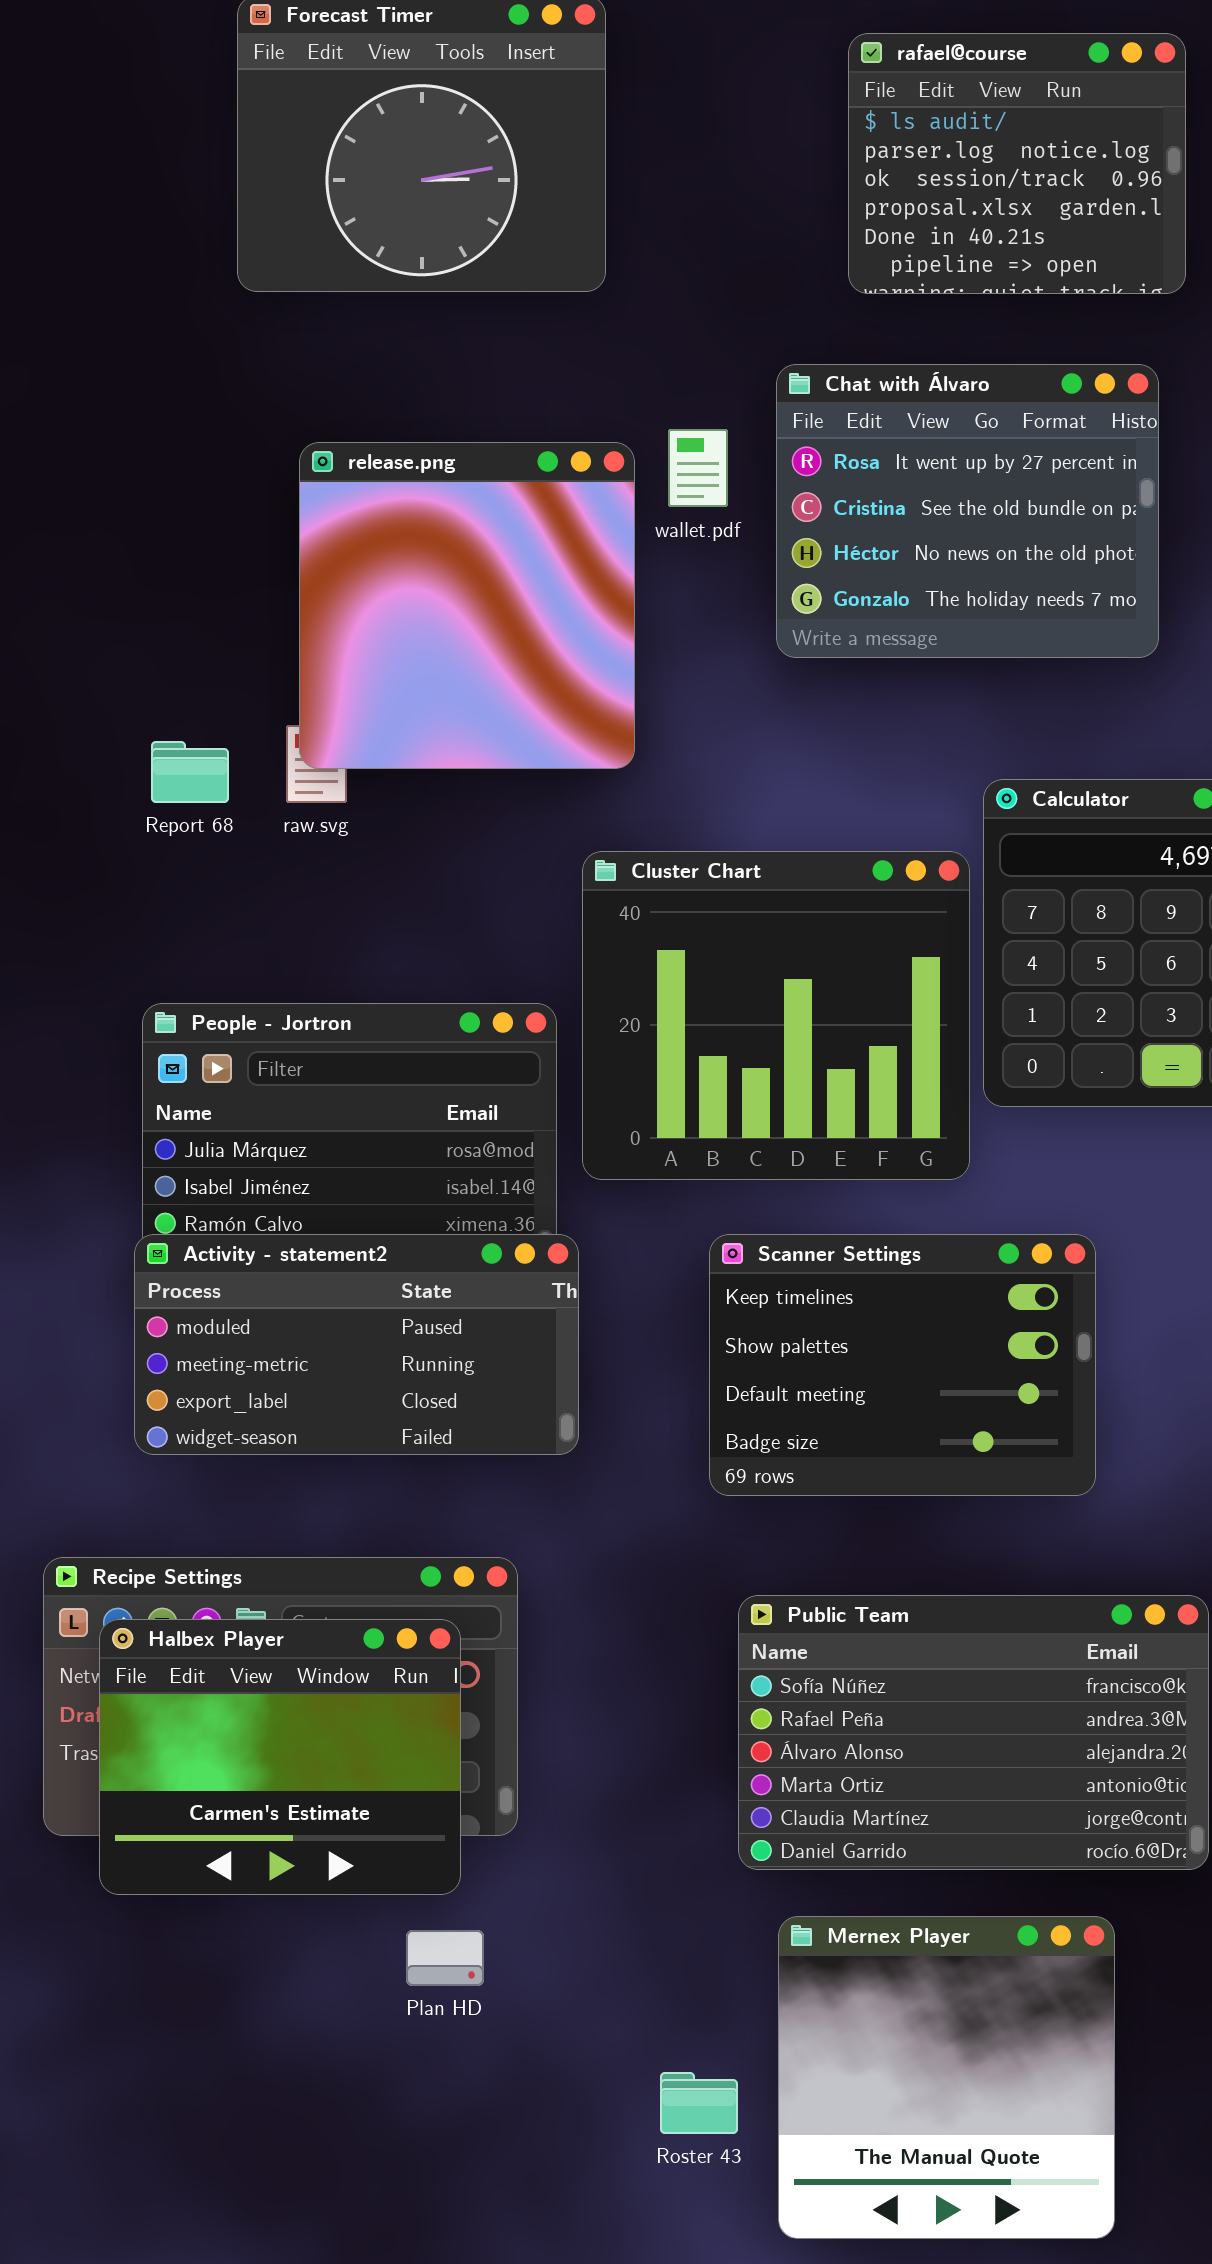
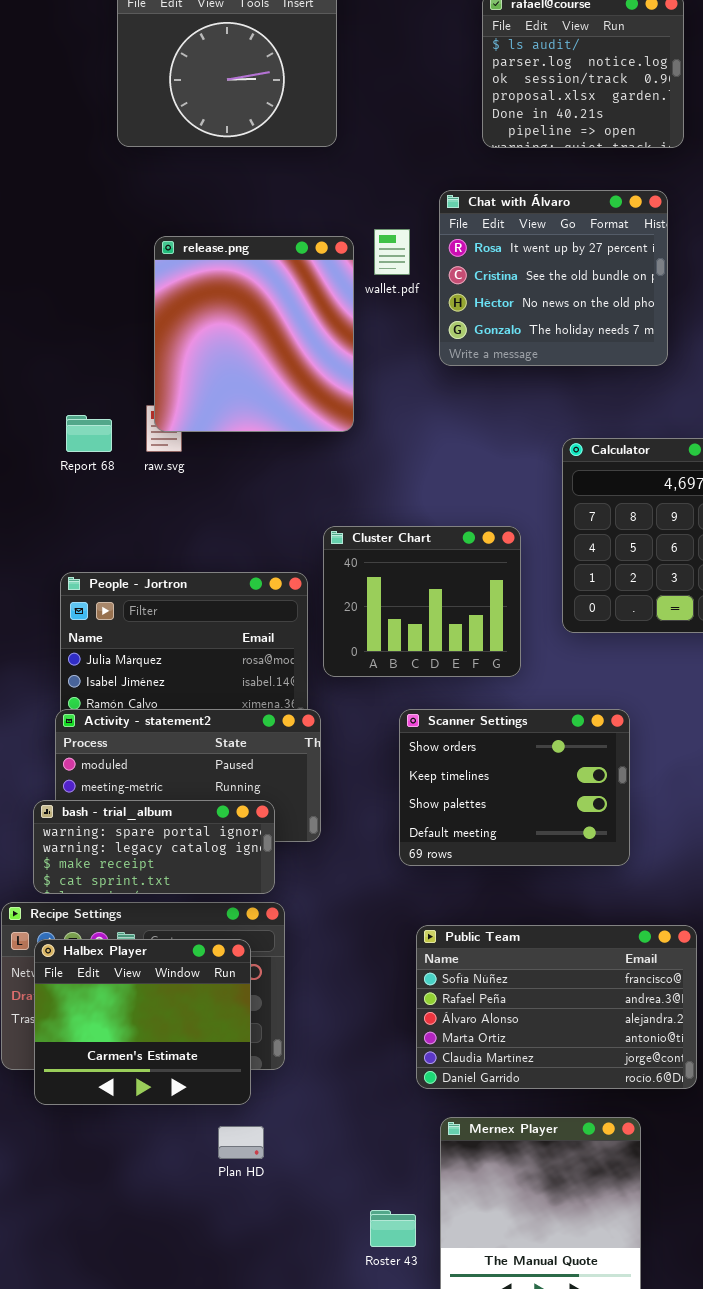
Cluster Chart: [582,851,970,1180] -> [323,526,521,677], resized
Scanner Settings: [709,1234,1096,1496] -> [399,709,630,866], scrolled up 1 row
bash - trial_album: none -> [33,800,275,894], opened

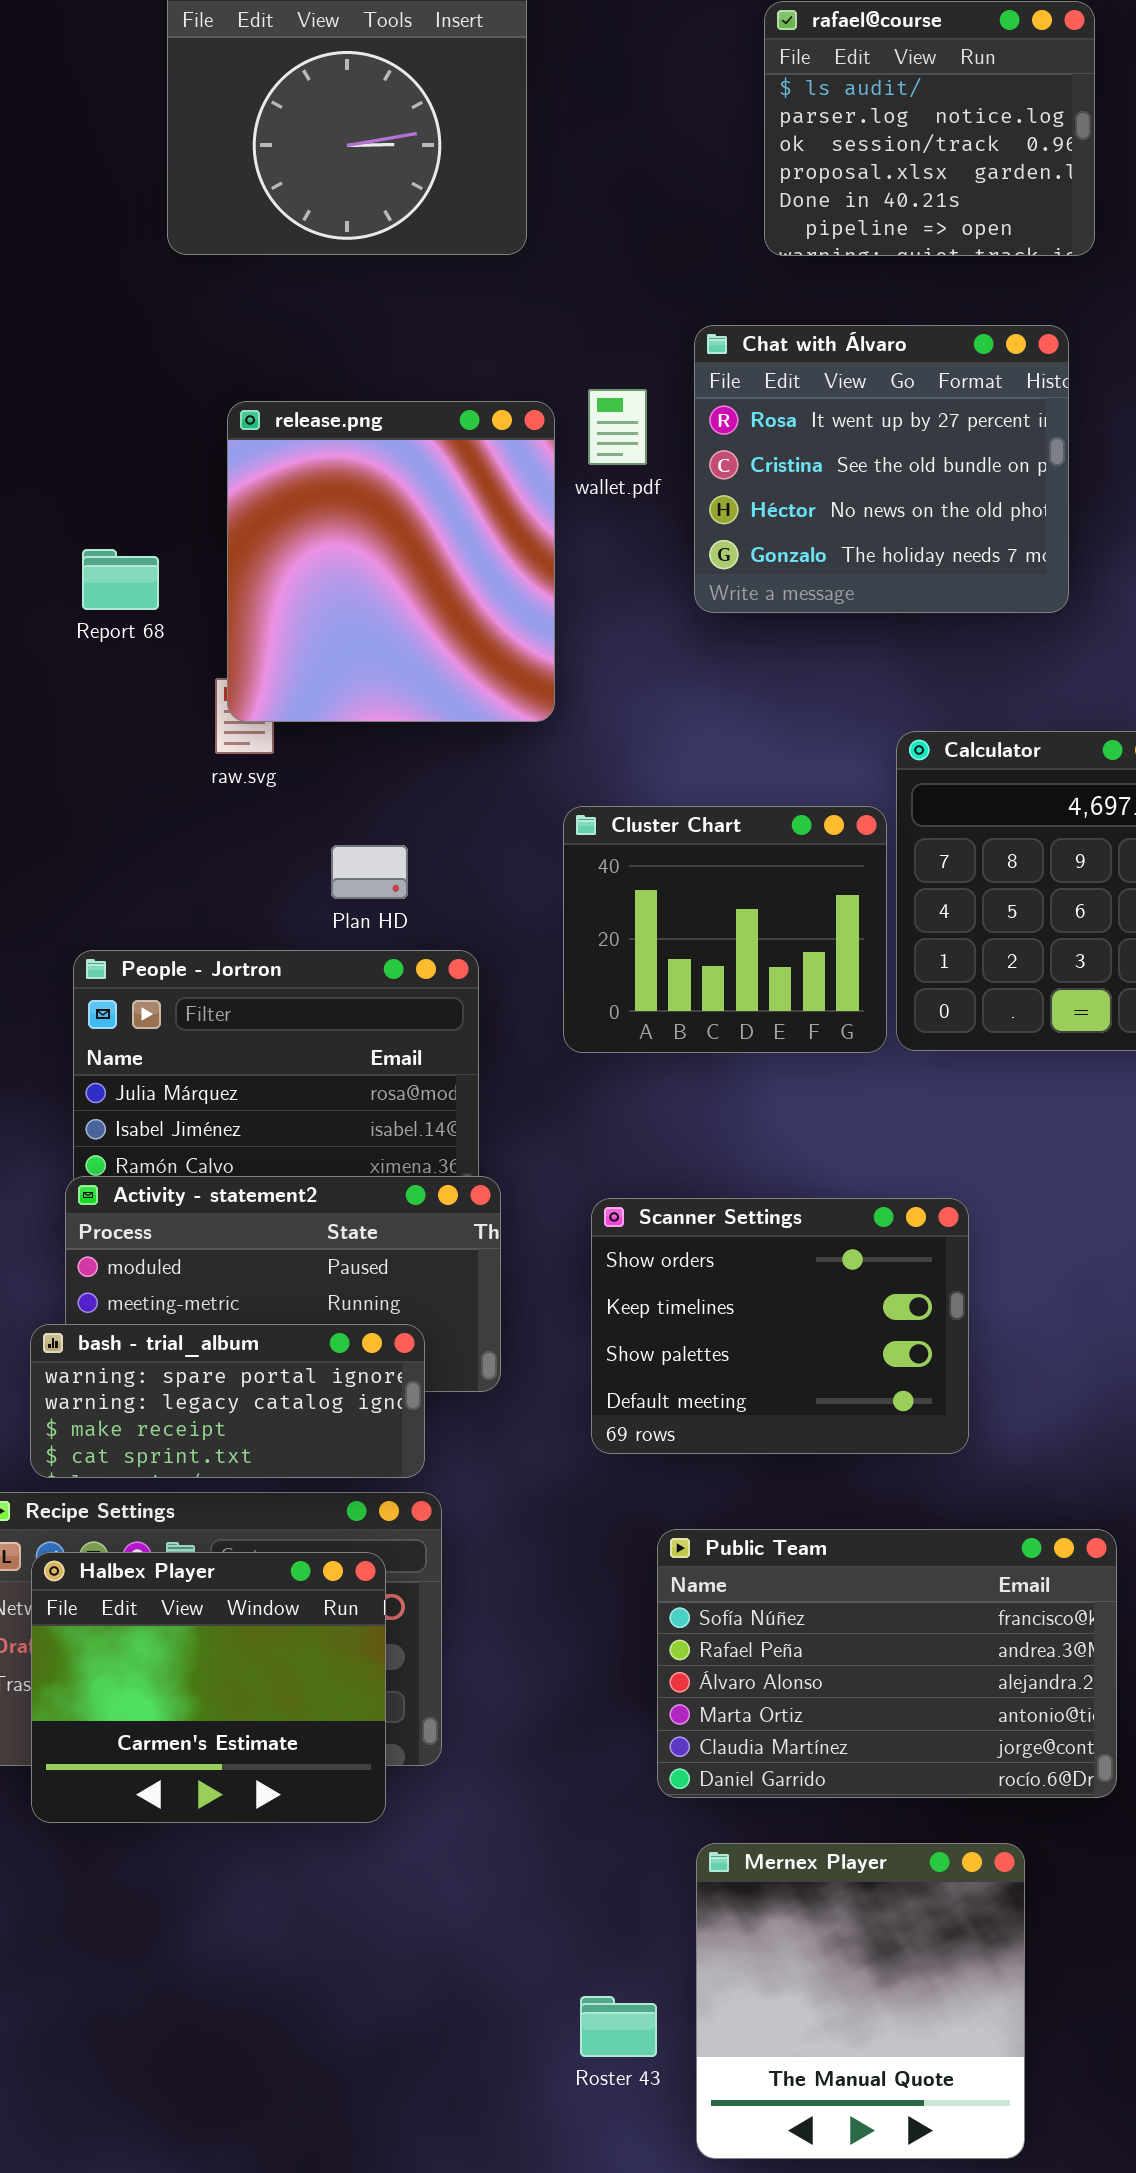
Report 68: [66,415,112,452] -> [82,549,159,610], moved
Cluster Chart: [323,526,521,677] -> [563,806,887,1053], moved
Scanner Settings: [399,709,630,866] -> [591,1198,969,1454], moved
Plan HD: [218,1126,264,1159] -> [331,845,408,899], moved

